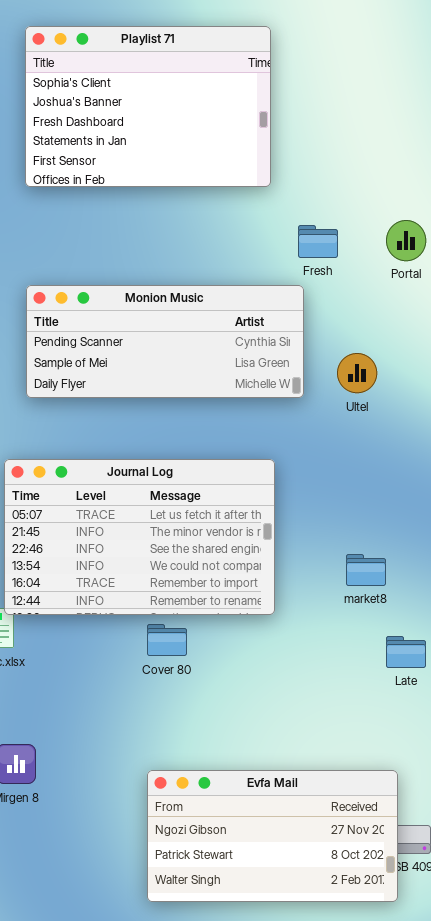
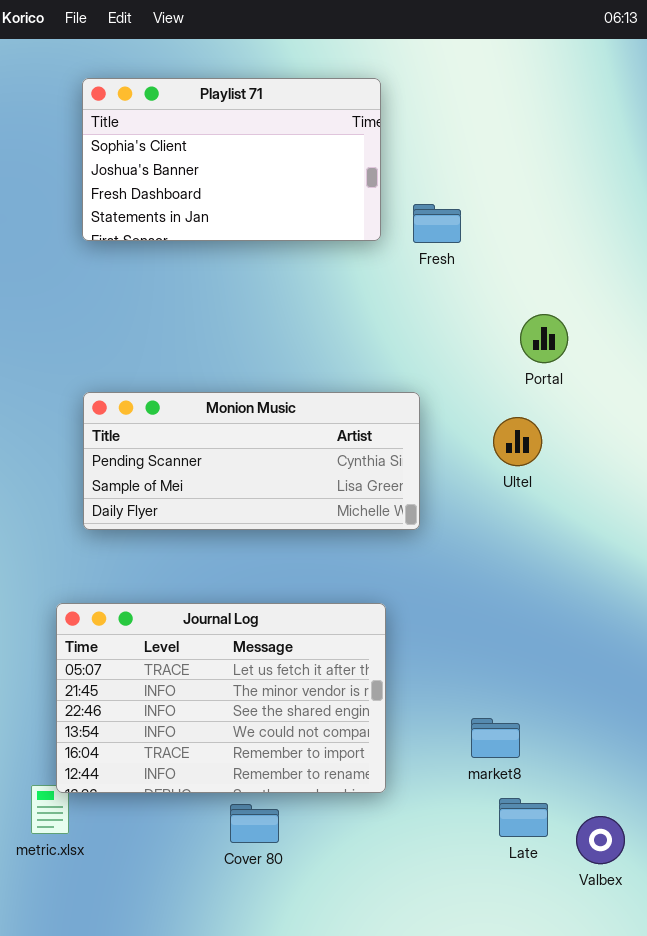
Playlist 71: [25,26,271,187] -> [82,78,381,241], resized
Fresh: [298,225,338,258] -> [413,204,461,243], moved
Ultel: [337,353,377,393] -> [493,417,542,466], moved
Late: [386,636,426,668] -> [499,798,548,837], moved

